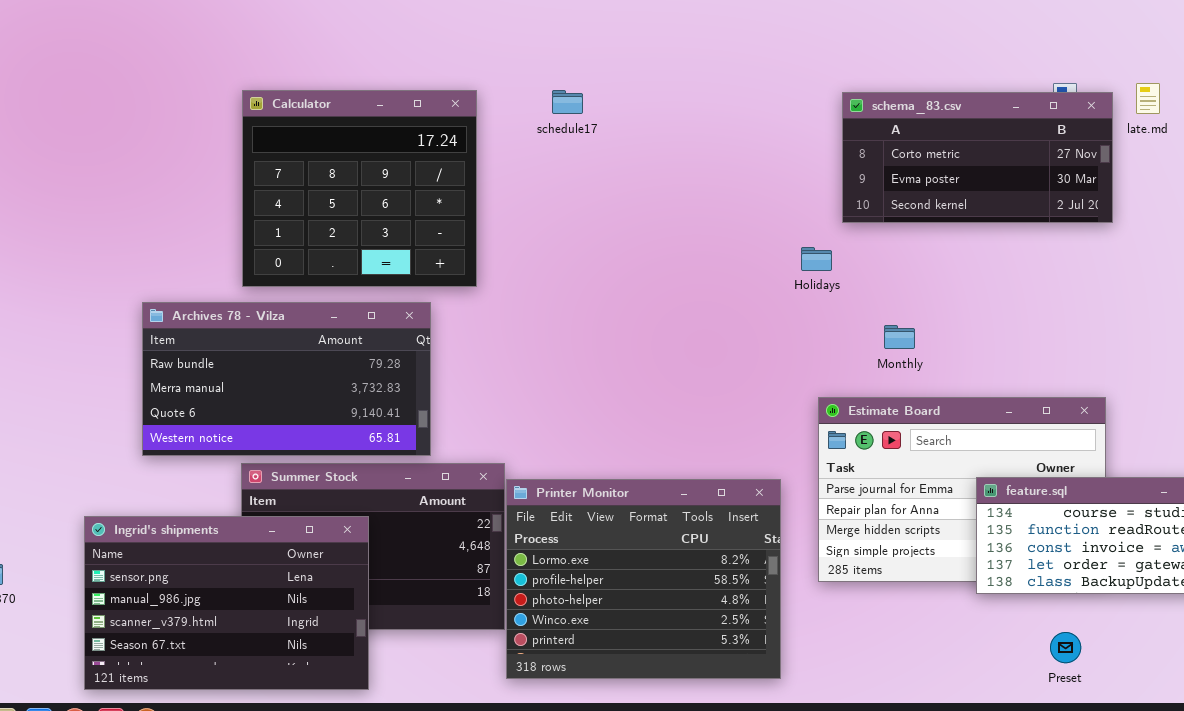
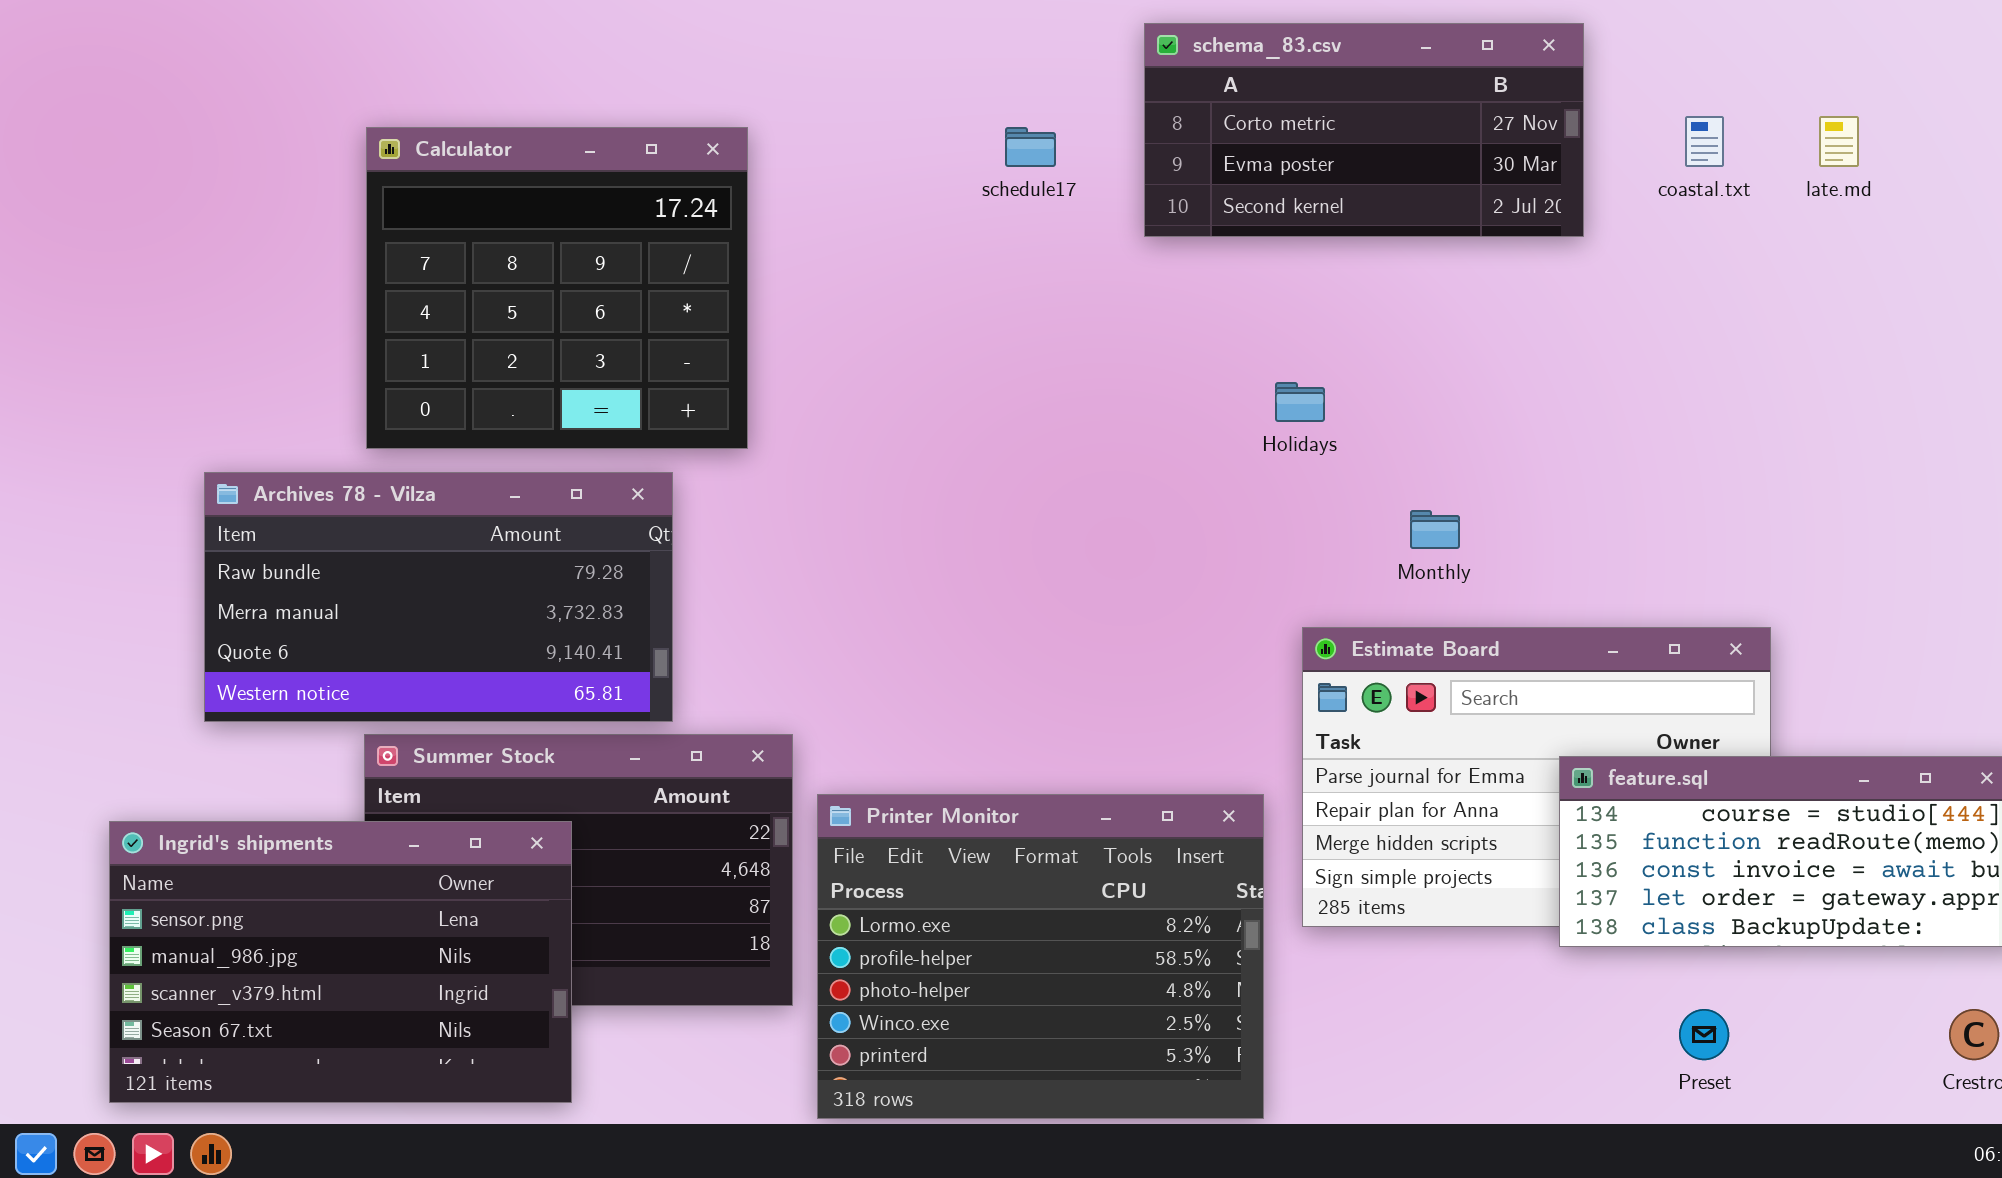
schedule17: [552,90,583,114] -> [1005,127,1056,167], moved
schema_83.csv: [842,92,1113,223] -> [1144,23,1584,237], moved
Printer Monitor: [506,479,781,679] -> [817,794,1264,1119], moved

